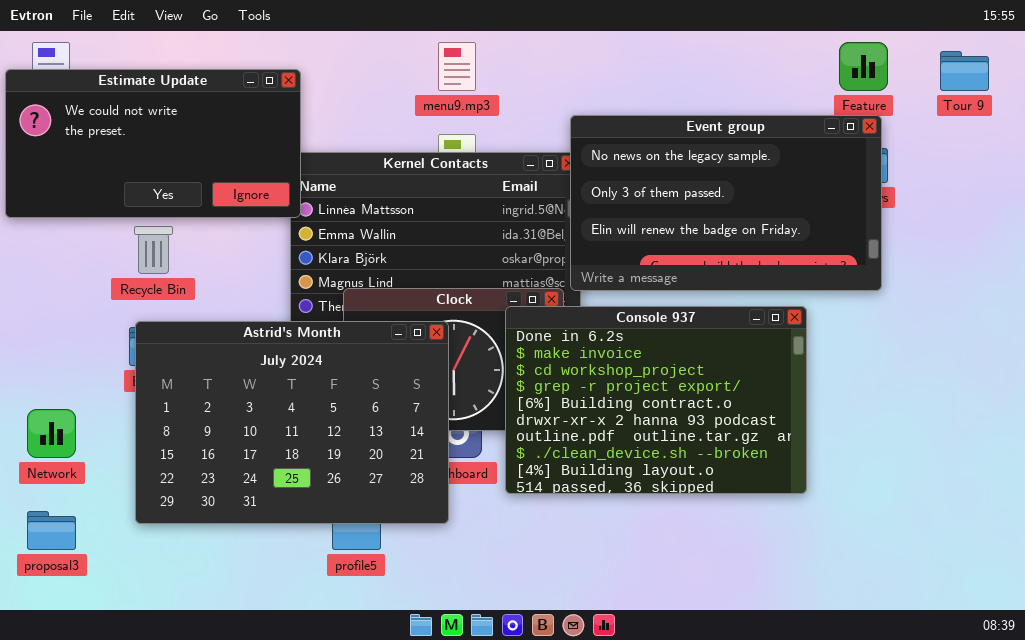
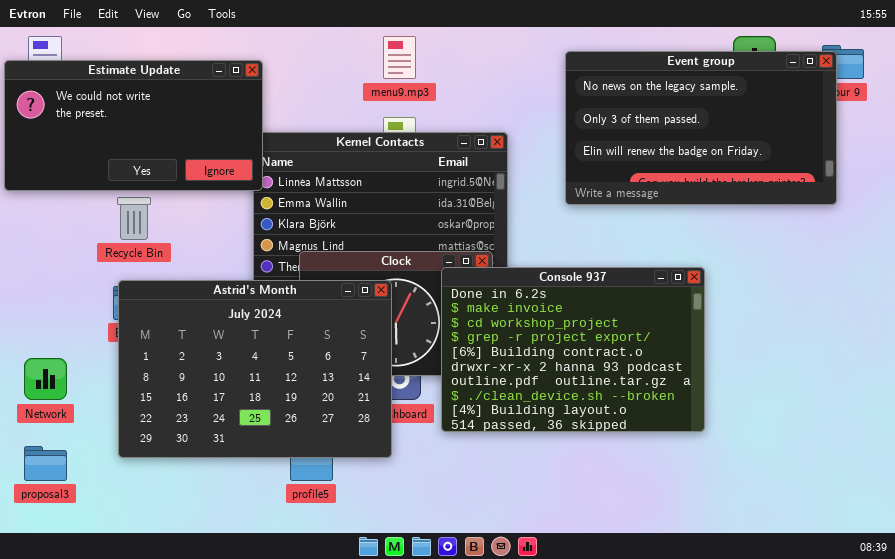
Event group: [570,115,882,291] -> [565,51,837,205], moved

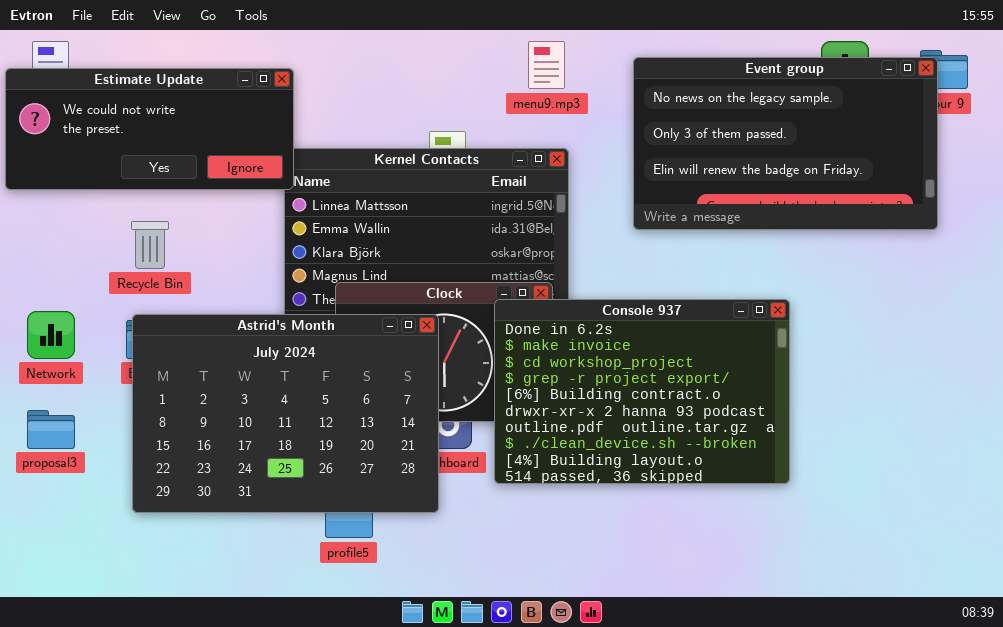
menu9.mp3: [383,36,416,79] -> [528,41,565,89], moved
Estimate Update: [4,60,263,191] -> [5,68,294,190], resized
Network: [24,358,67,400] -> [27,311,75,359], moved
proposal3: [24,446,67,481] -> [27,410,75,449], moved

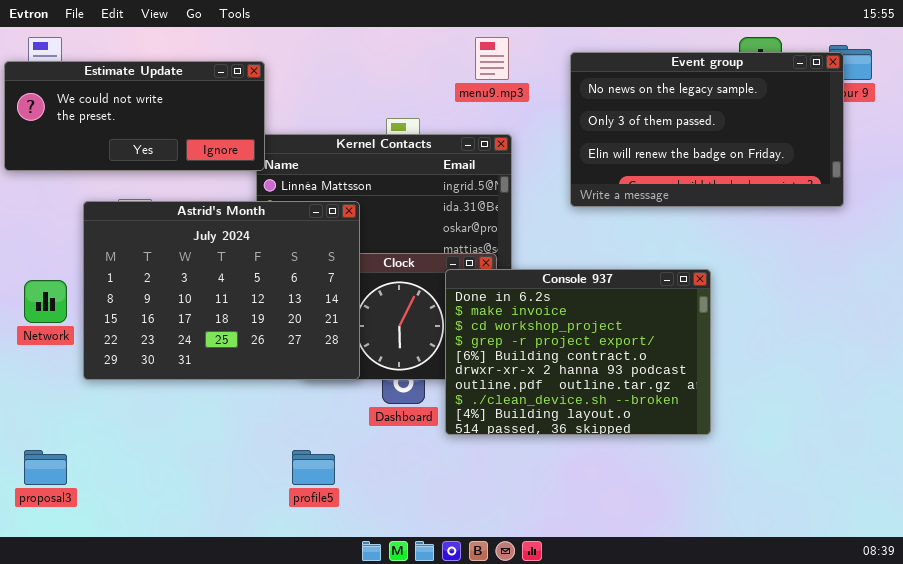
Astrid's Month: [132,314,439,513] -> [83,201,360,380], moved
proposal3: [27,410,75,449] -> [24,450,67,485], moved

